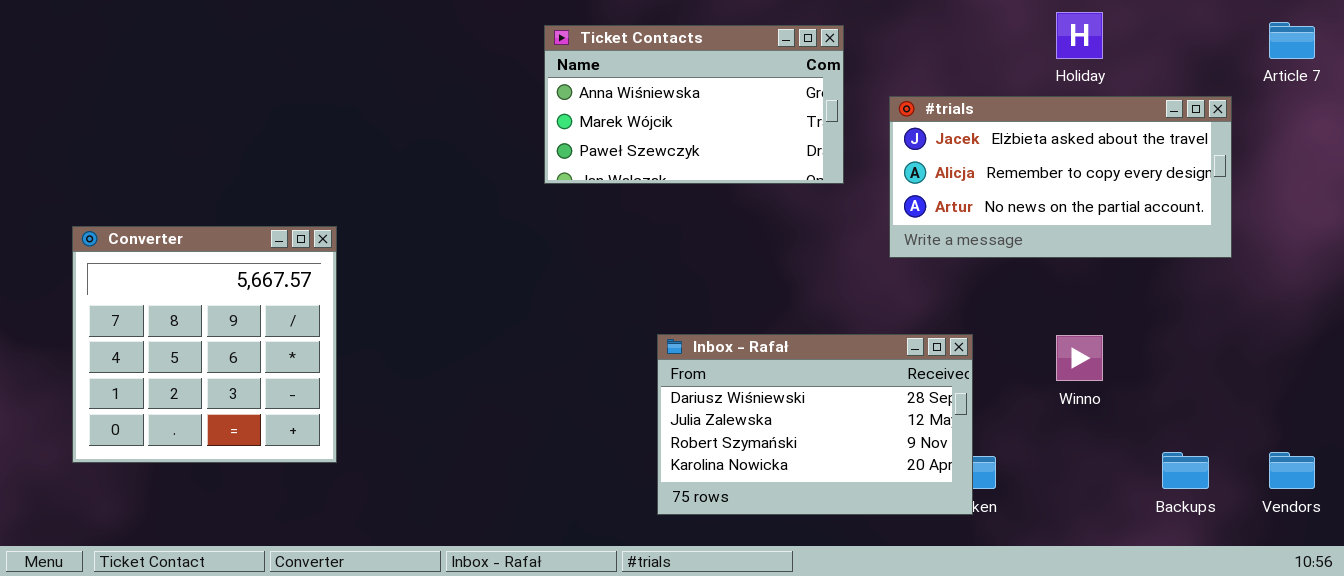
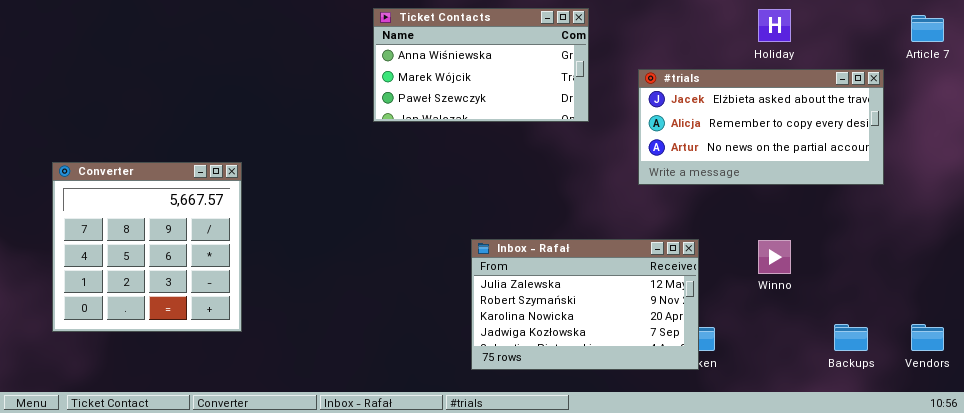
Ticket Contacts: [544,25,844,184] -> [373,8,589,122], moved
Inbox - Rafał: [657,334,973,515] -> [471,239,699,370], scrolled down 1 row

